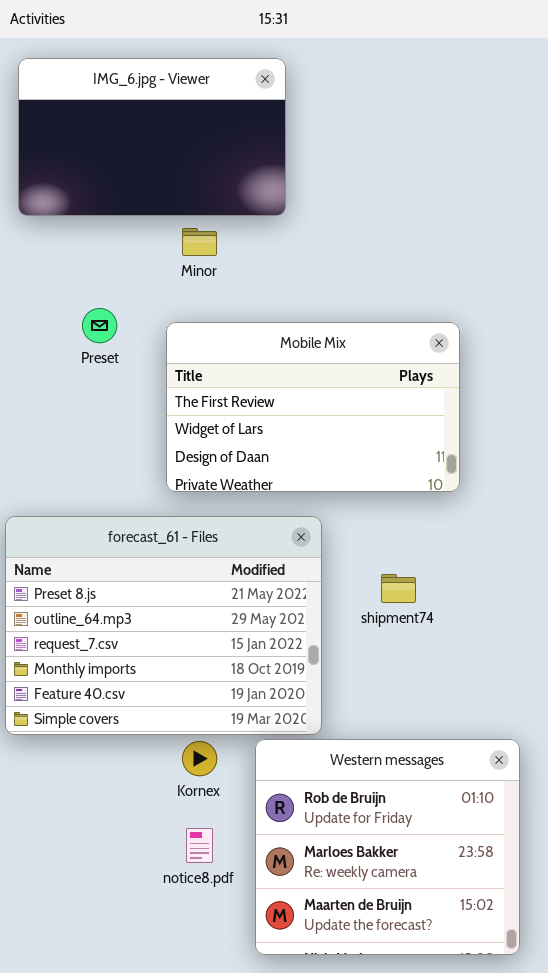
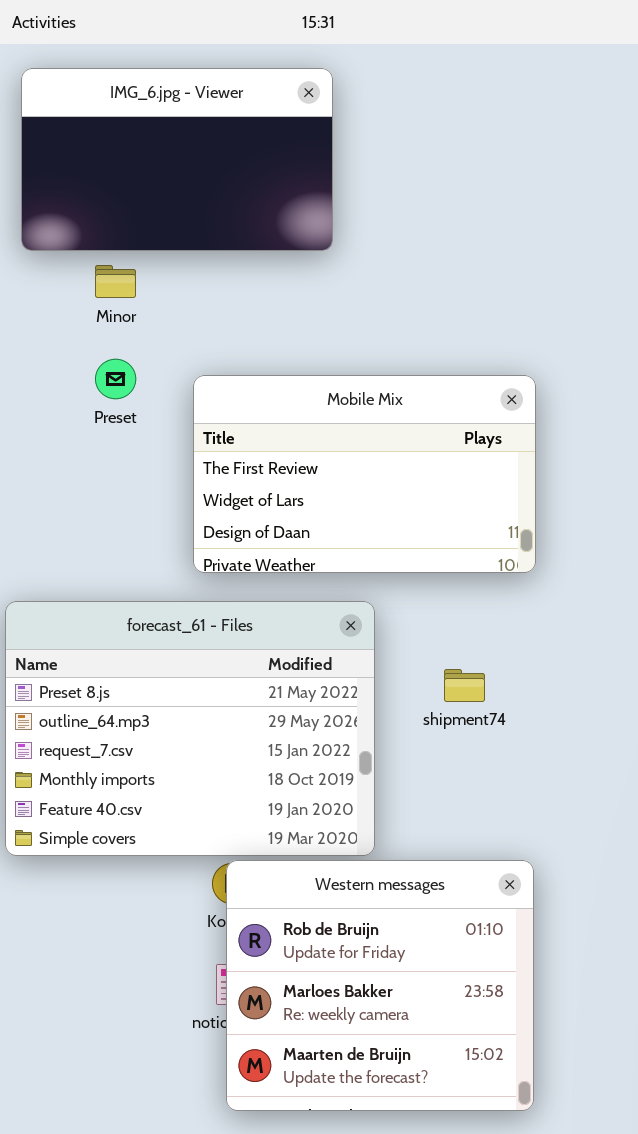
Minor: [182,228,217,256] -> [95,265,136,298], moved
Western messages: [255,739,520,955] -> [226,860,534,1111], moved

